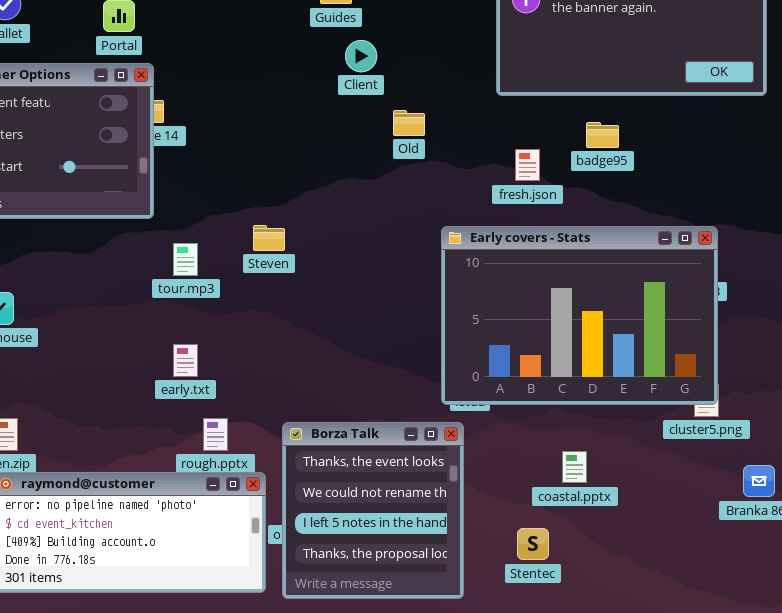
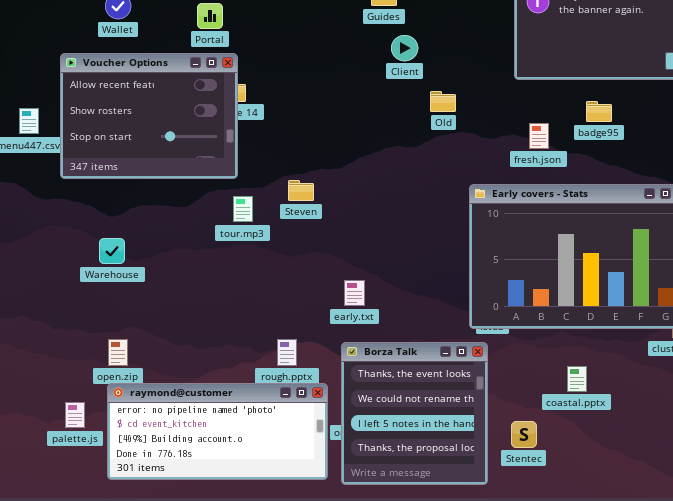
Steven: [253,225,285,251] -> [288,180,314,201], moved
tour.mp3: [173,243,198,276] -> [233,196,253,222], moved
early.txt: [173,344,198,377] -> [344,280,365,306], moved
Stentec: [517,528,549,560] -> [511,421,537,448], moved

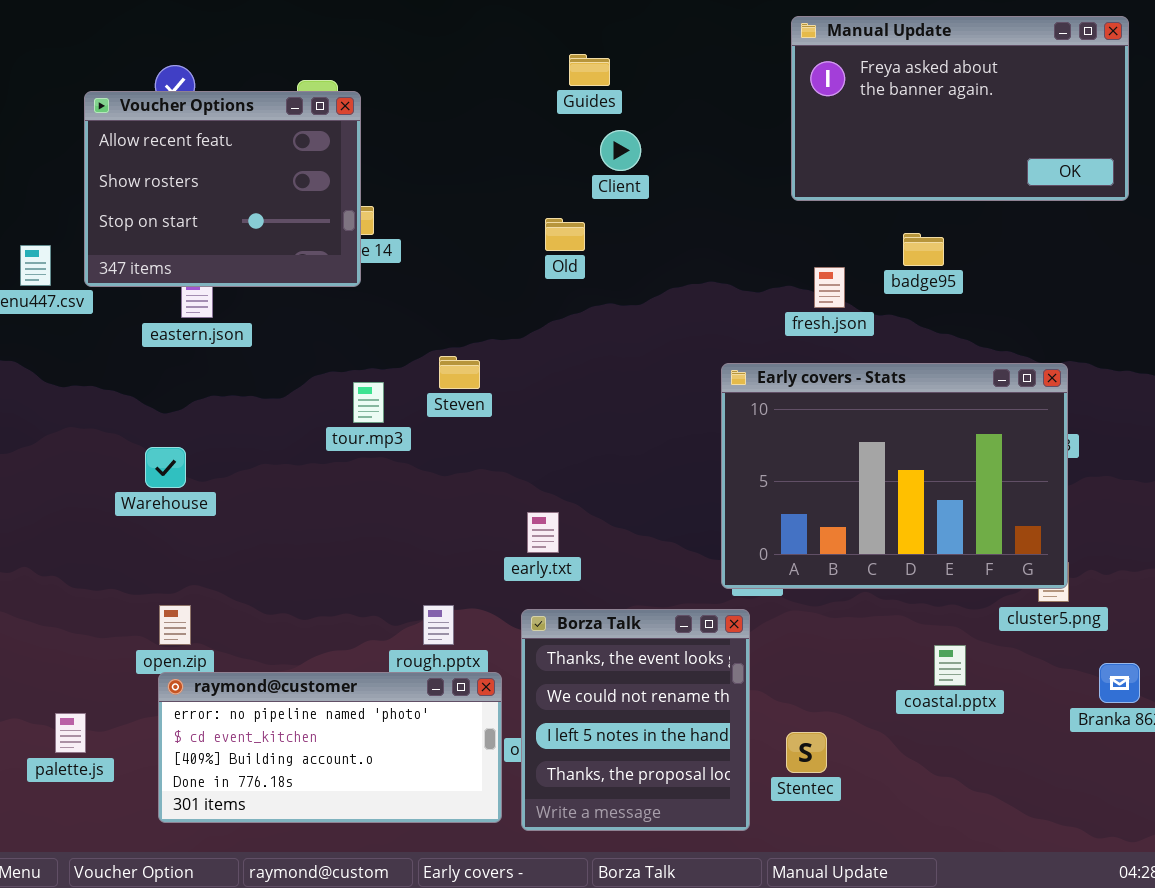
Voucher Options: [60,53,238,179] -> [84,91,361,287], moved
Old: [430,91,456,112] -> [545,218,585,251], moved
coastal.pptx: [567,366,587,392] -> [934,645,966,686], moved
palette.js: [65,402,85,428] -> [55,713,86,753], moved

